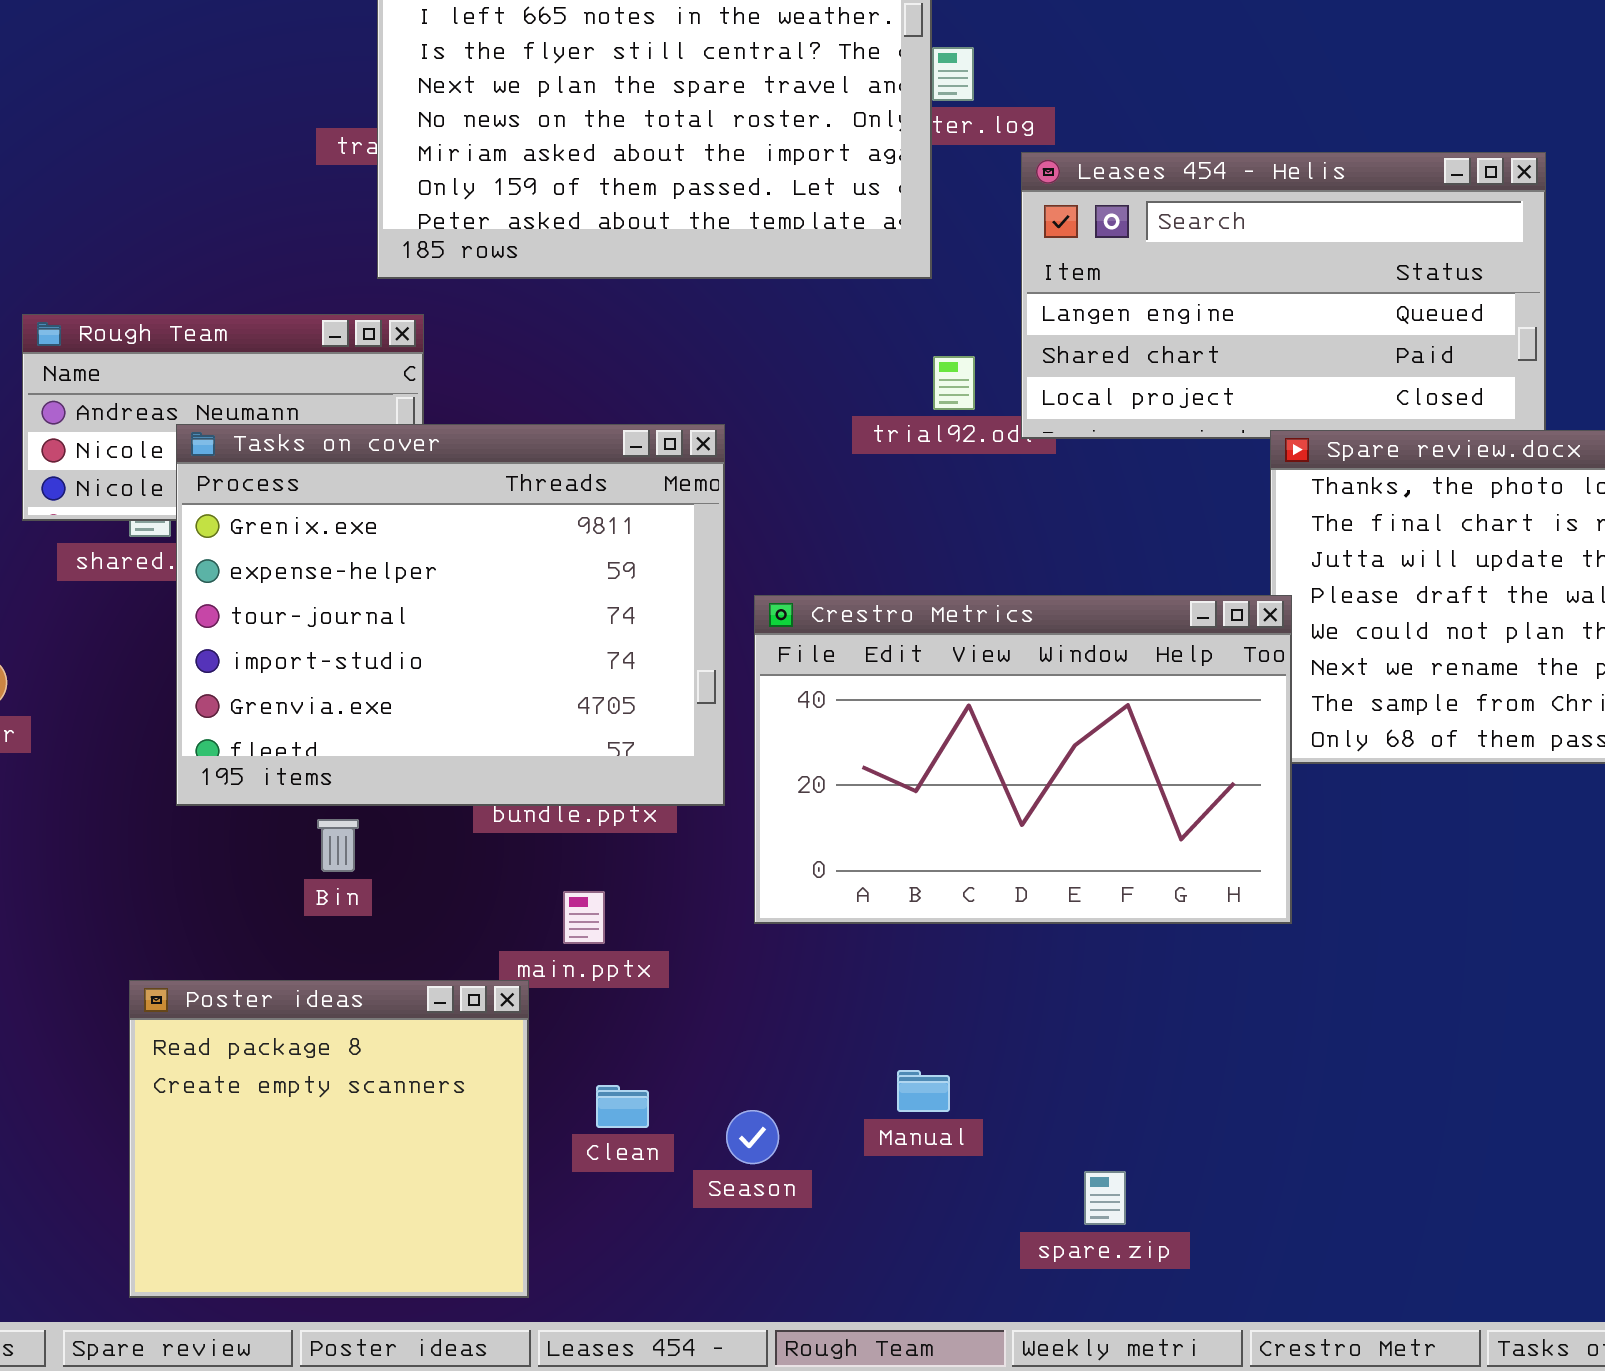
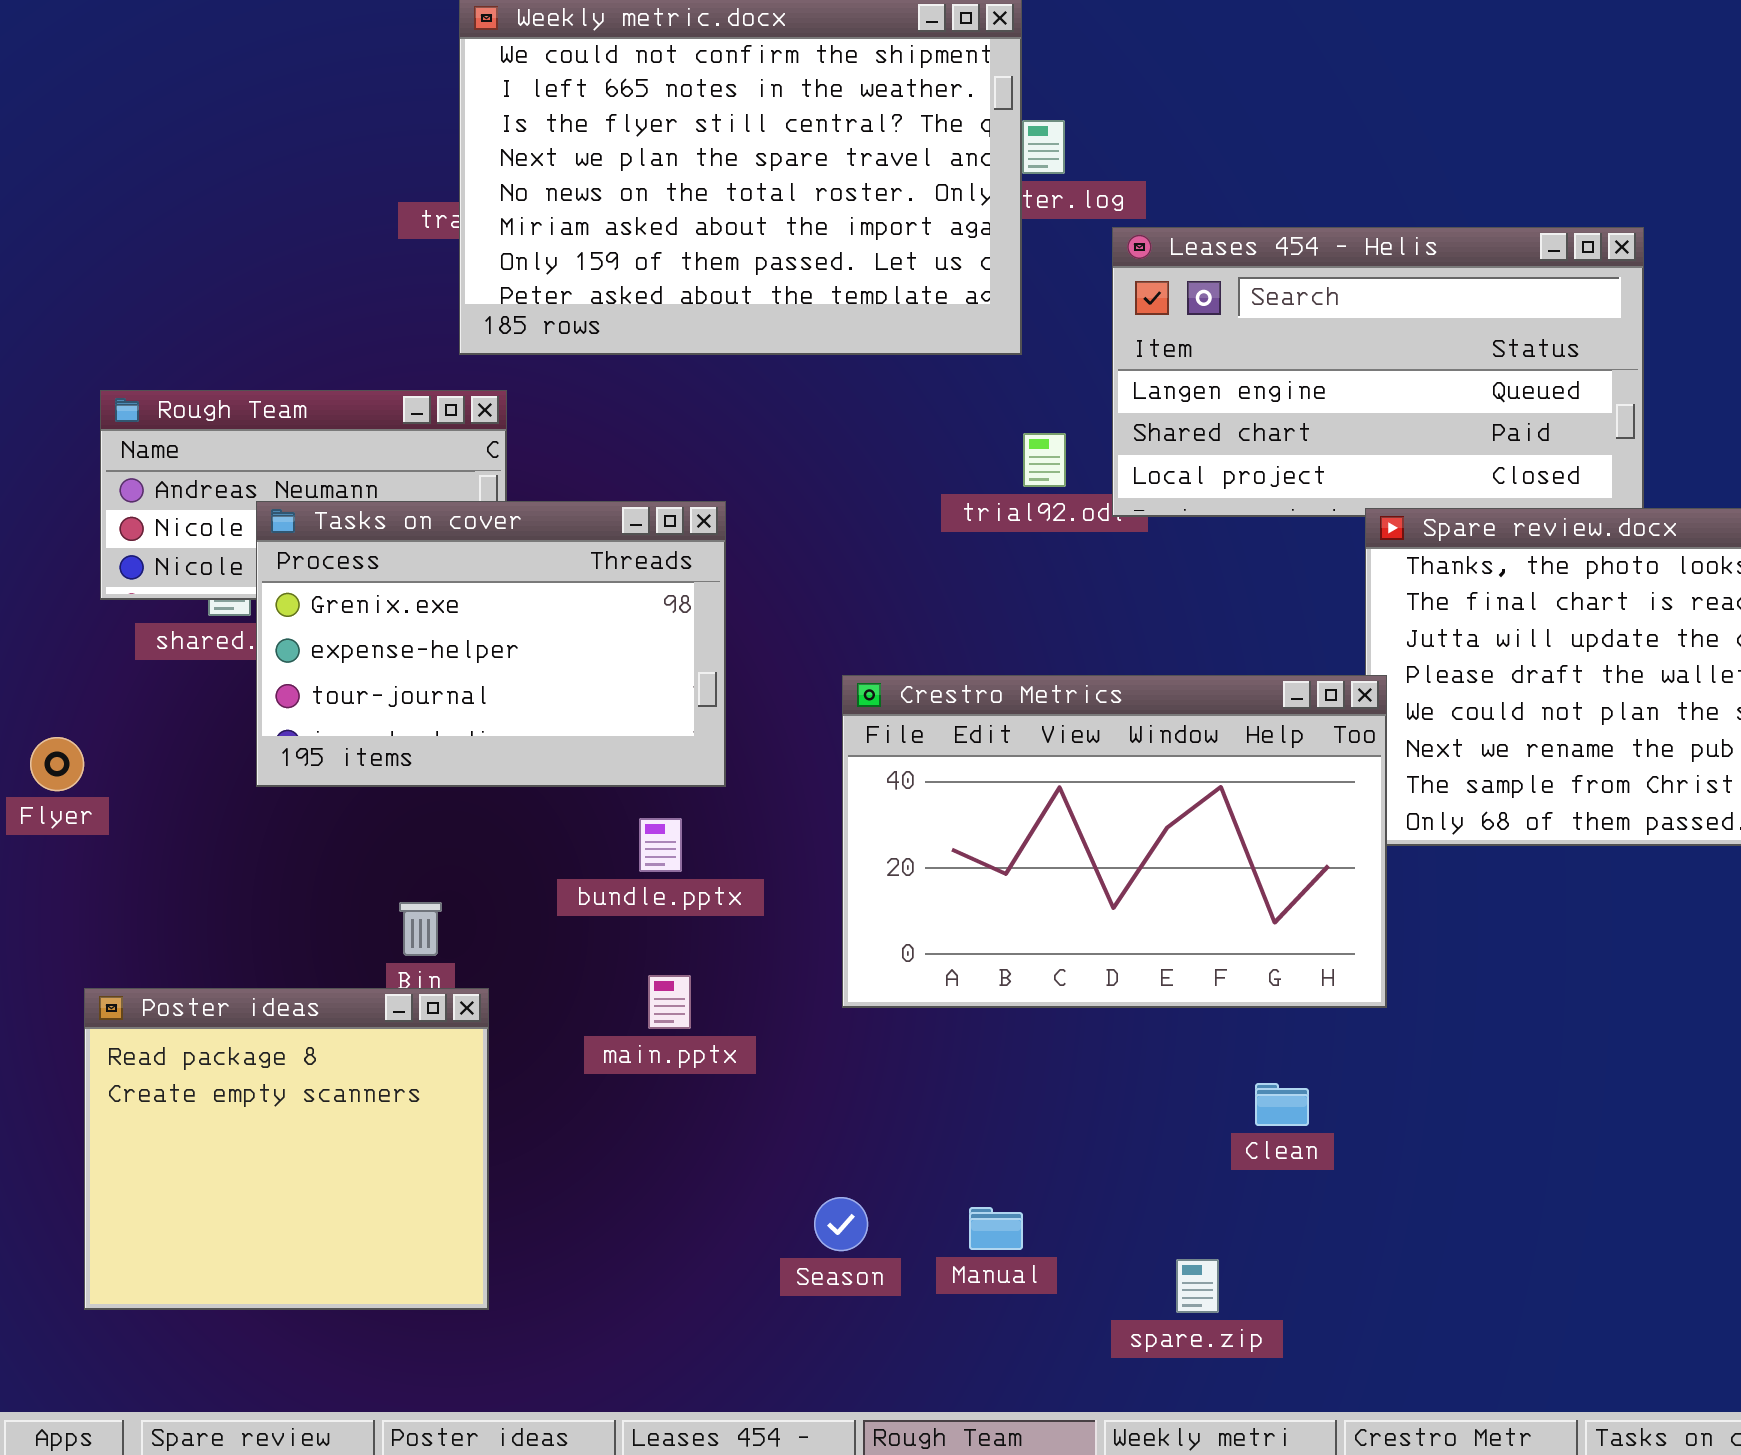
Tasks on cover: [176,424,725,806] -> [256,501,726,787], resized
Poster ideas: [129,980,529,1298] -> [84,988,489,1310], moved
Manual: [897,1070,950,1112] -> [969,1207,1023,1250], moved
Clean: [596,1085,649,1128] -> [1255,1083,1309,1126], moved

